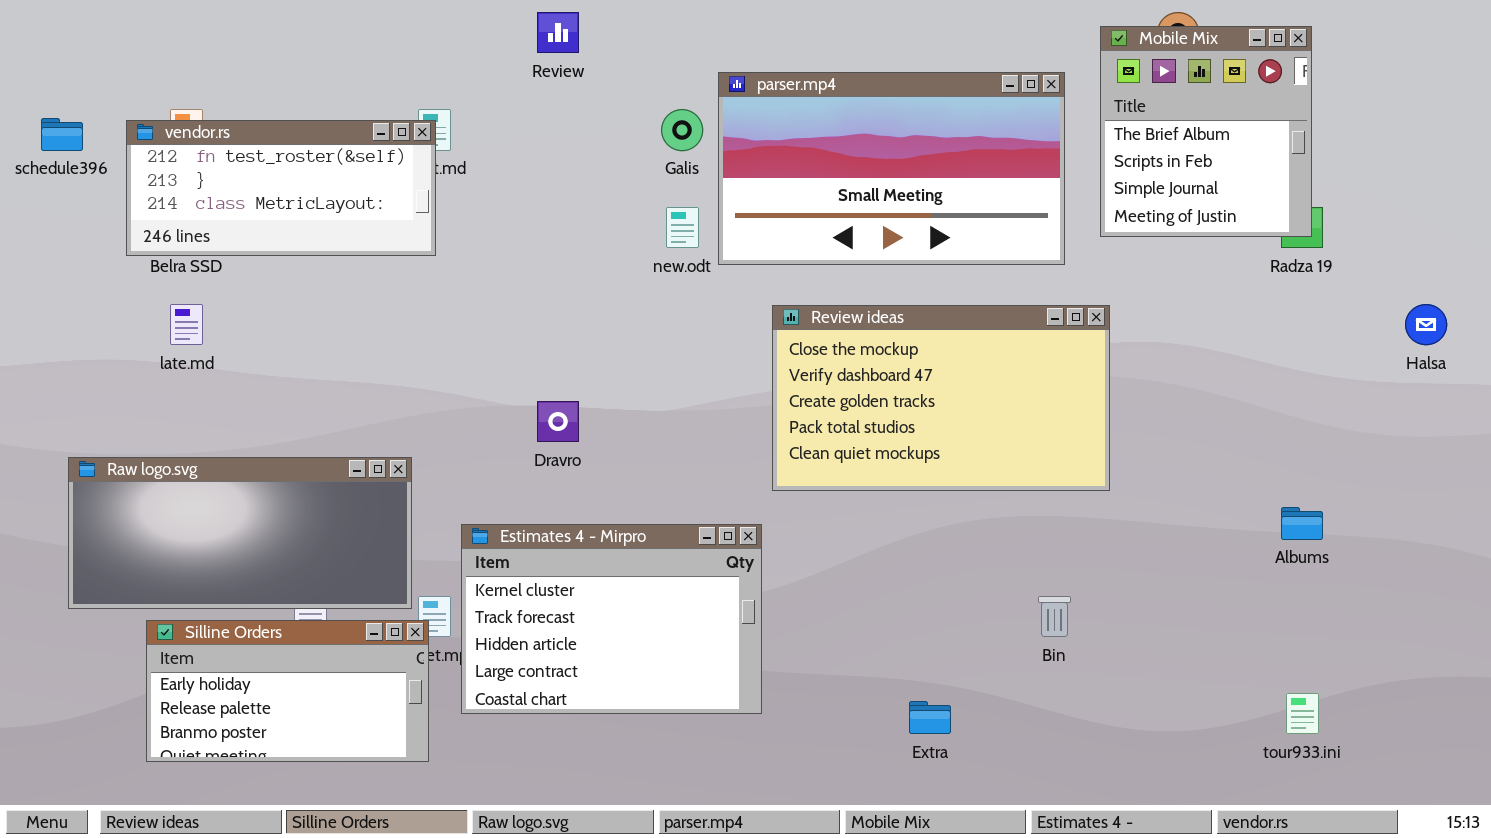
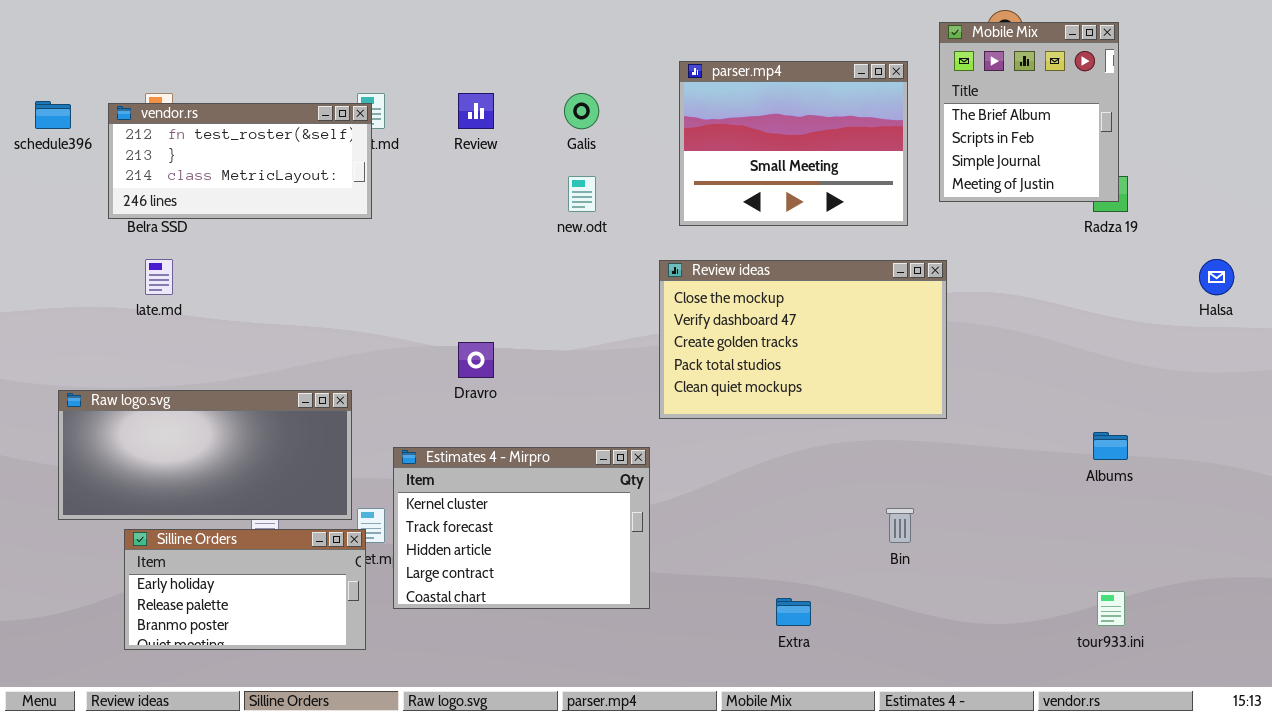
Review: [537,12,579,53] -> [458,93,494,129], moved
parser.mp4: [718,72,1065,265] -> [679,61,908,226], resized

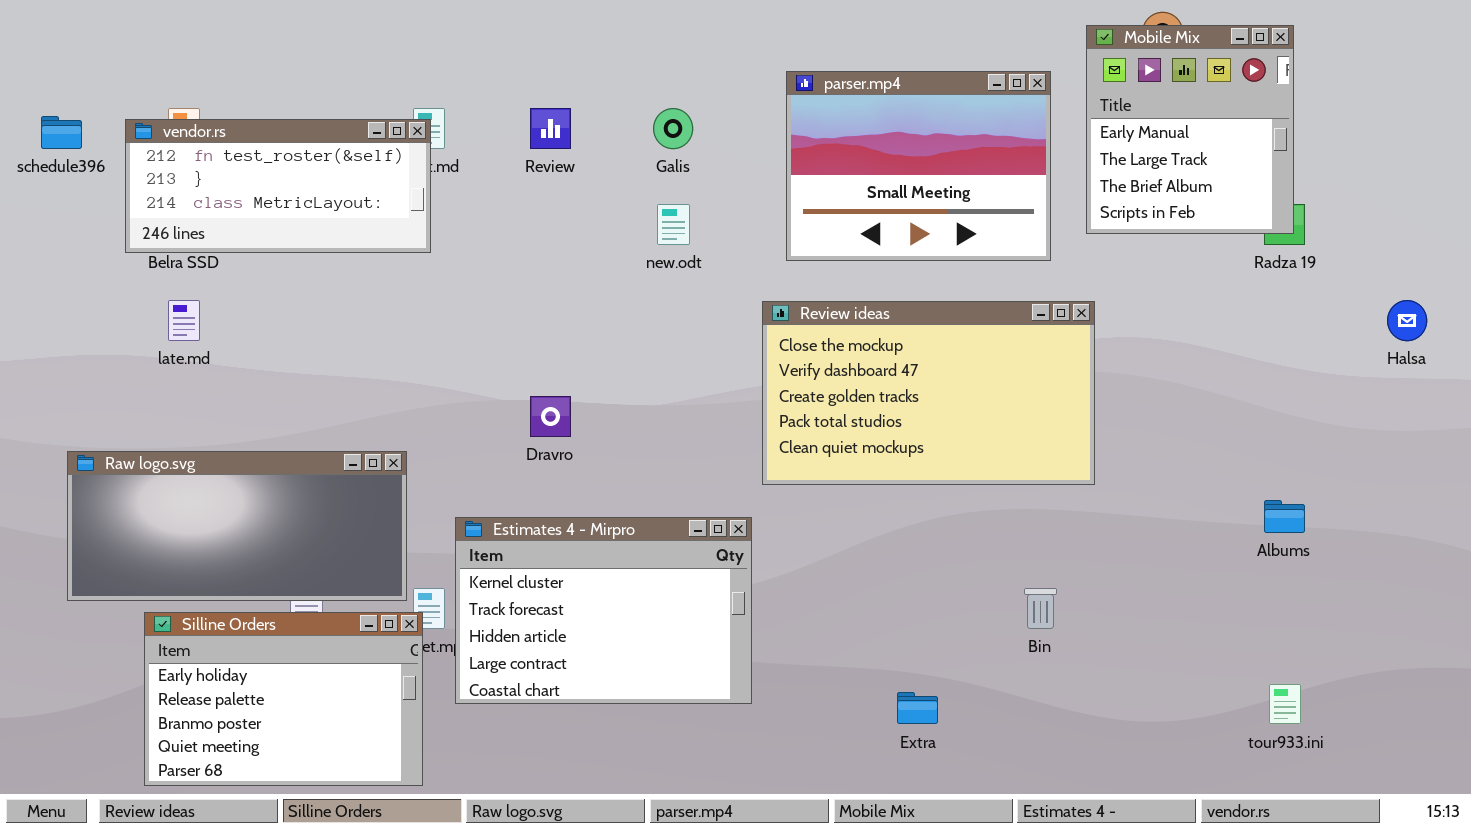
Mobile Mix: [939,22,1119,202] -> [1086,25,1294,234], scrolled up 2 rows
Silline Orders: [124,529,366,650] -> [144,612,423,786], resized

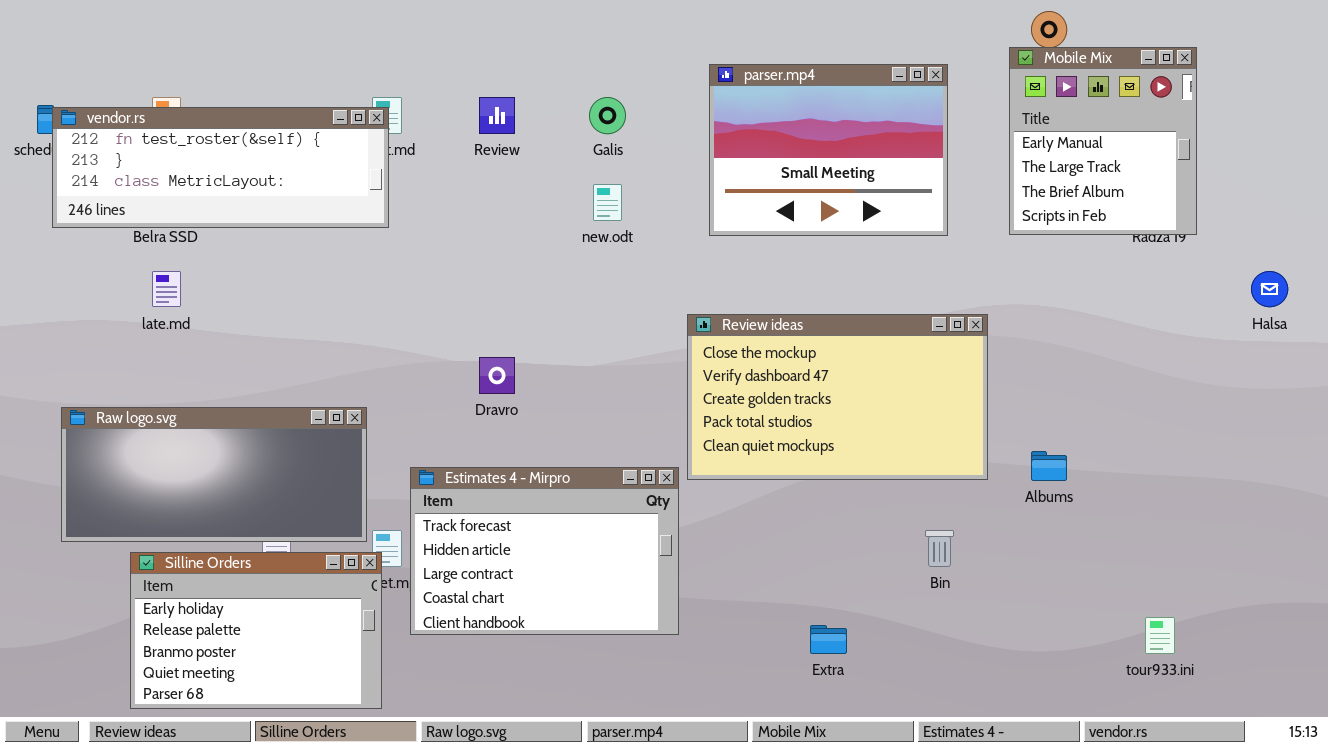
Mobile Mix: [1086,25,1294,234] -> [1009,47,1197,235], moved
vendor.rs: [125,119,431,253] -> [52,107,389,228], resized
Review ideas: [762,301,1095,485] -> [687,314,988,480], moved
Albums: [1264,500,1305,533] -> [1031,451,1067,481], moved
Estimates 4 - Mirpro: [455,517,752,704] -> [410,467,679,635], scrolled down 1 row

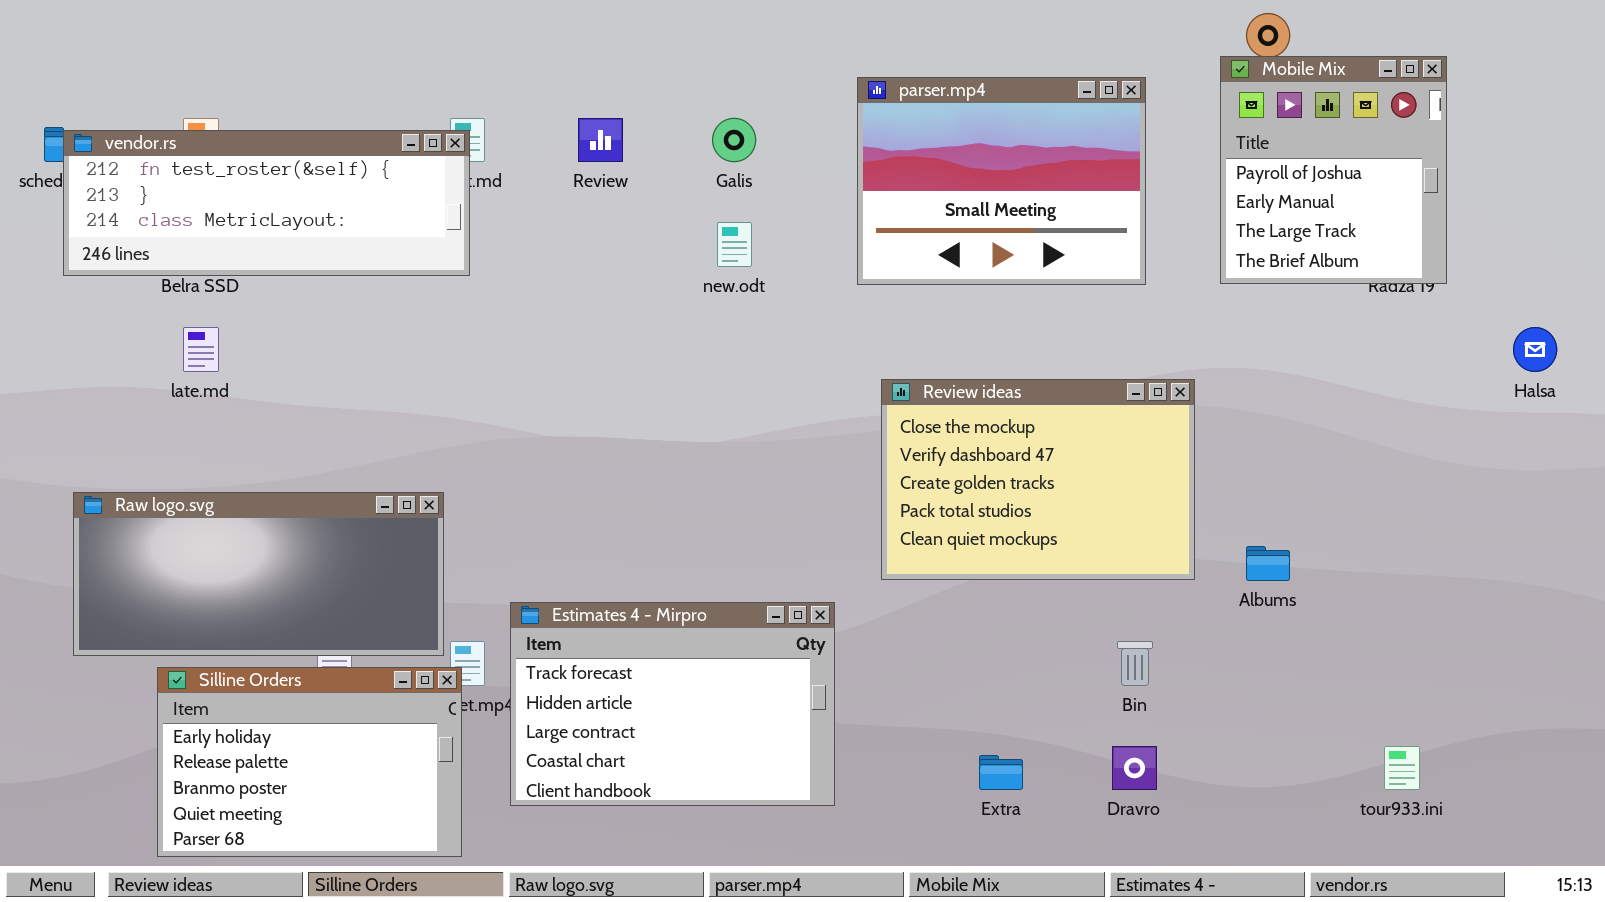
Mobile Mix: [1009,47,1197,235] -> [1220,56,1447,284], scrolled up 1 row
Review ideas: [687,314,988,480] -> [881,379,1195,580], resized
Dravro: [479,357,515,394] -> [1112,746,1157,790], moved
Estimates 4 - Mirpro: [410,467,679,635] -> [510,602,835,806], moved

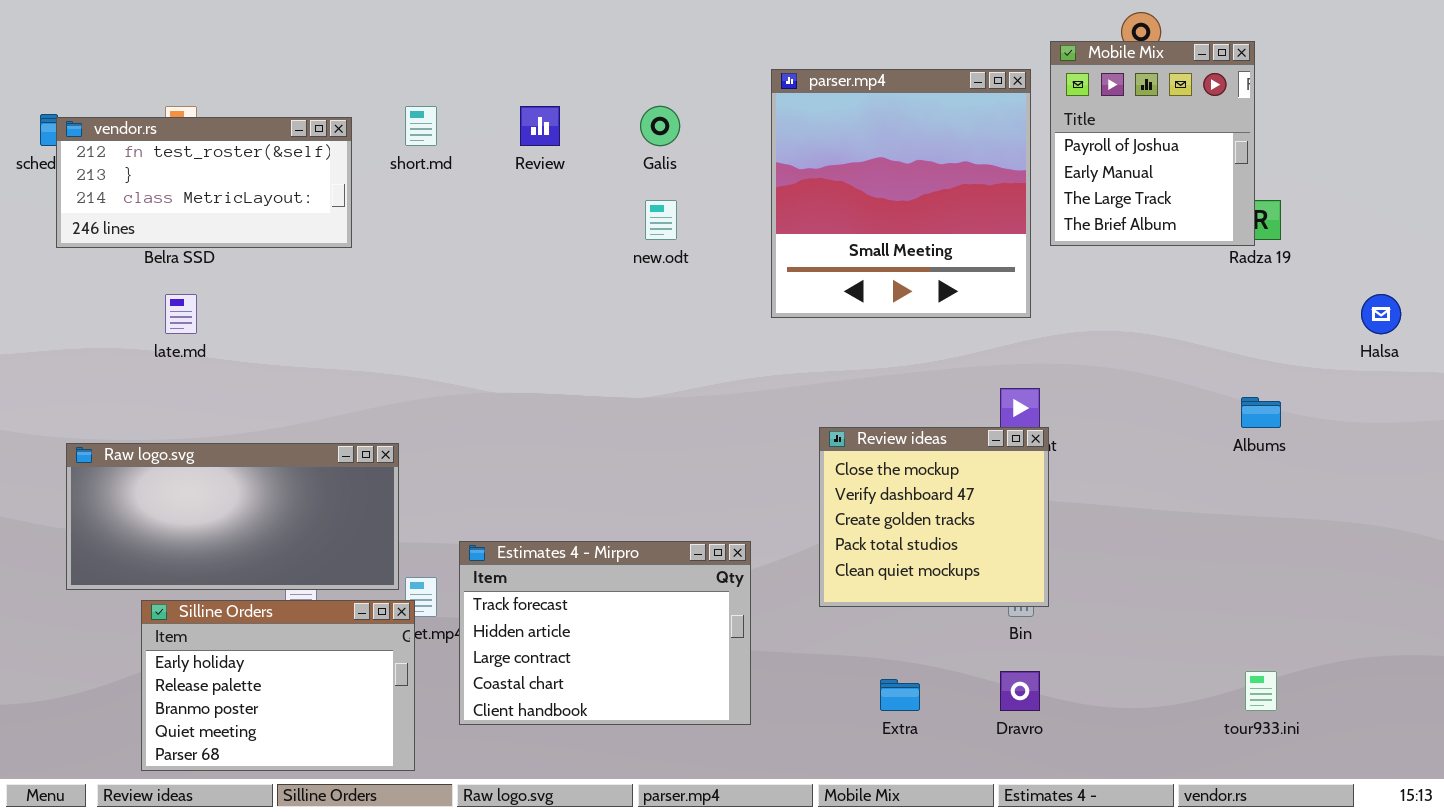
Mobile Mix: [1220,56,1447,284] -> [1050,41,1255,246], moved
parser.mp4: [857,77,1146,285] -> [771,69,1031,318], resized
vendor.rs: [63,130,470,276] -> [56,117,352,248], resized
Review ideas: [881,379,1195,580] -> [819,427,1049,607], moved, resized
Albums: [1246,546,1290,581] -> [1241,397,1281,428], moved

